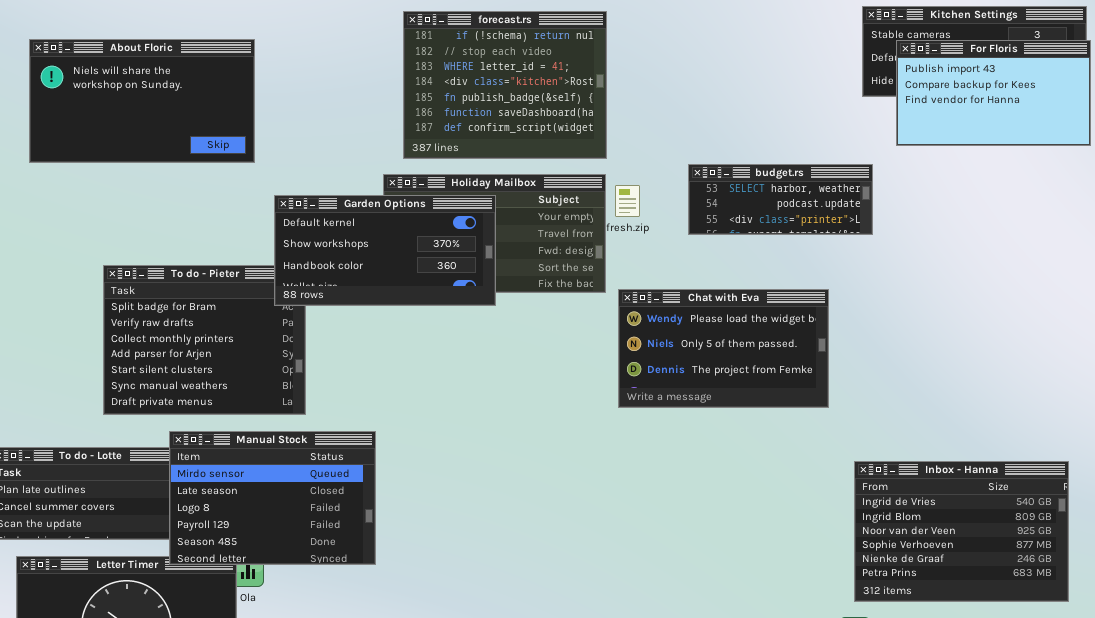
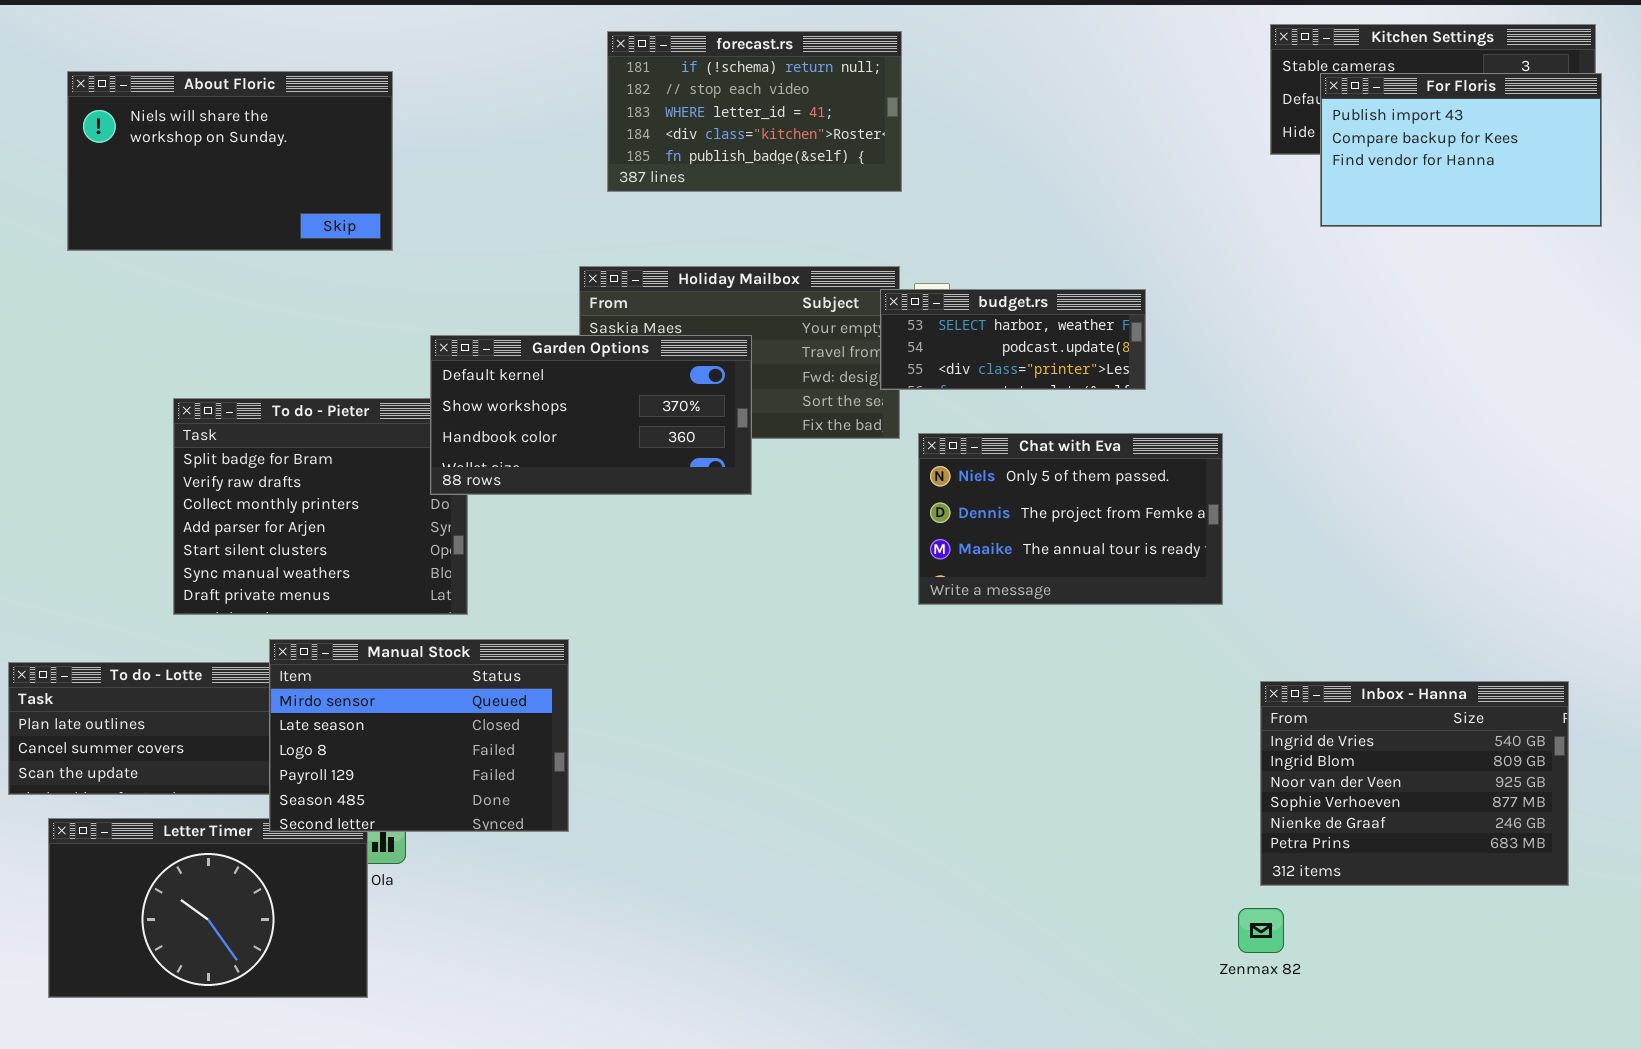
forecast.rs: [403,11,607,159] -> [607,31,902,192], resized
budget.rs: [688,164,873,235] -> [880,289,1146,390], moved
Garden Options: [274,195,496,306] -> [430,335,752,495], moved
Chat with Eva: [618,289,829,408] -> [918,433,1223,605], scrolled down 1 row

